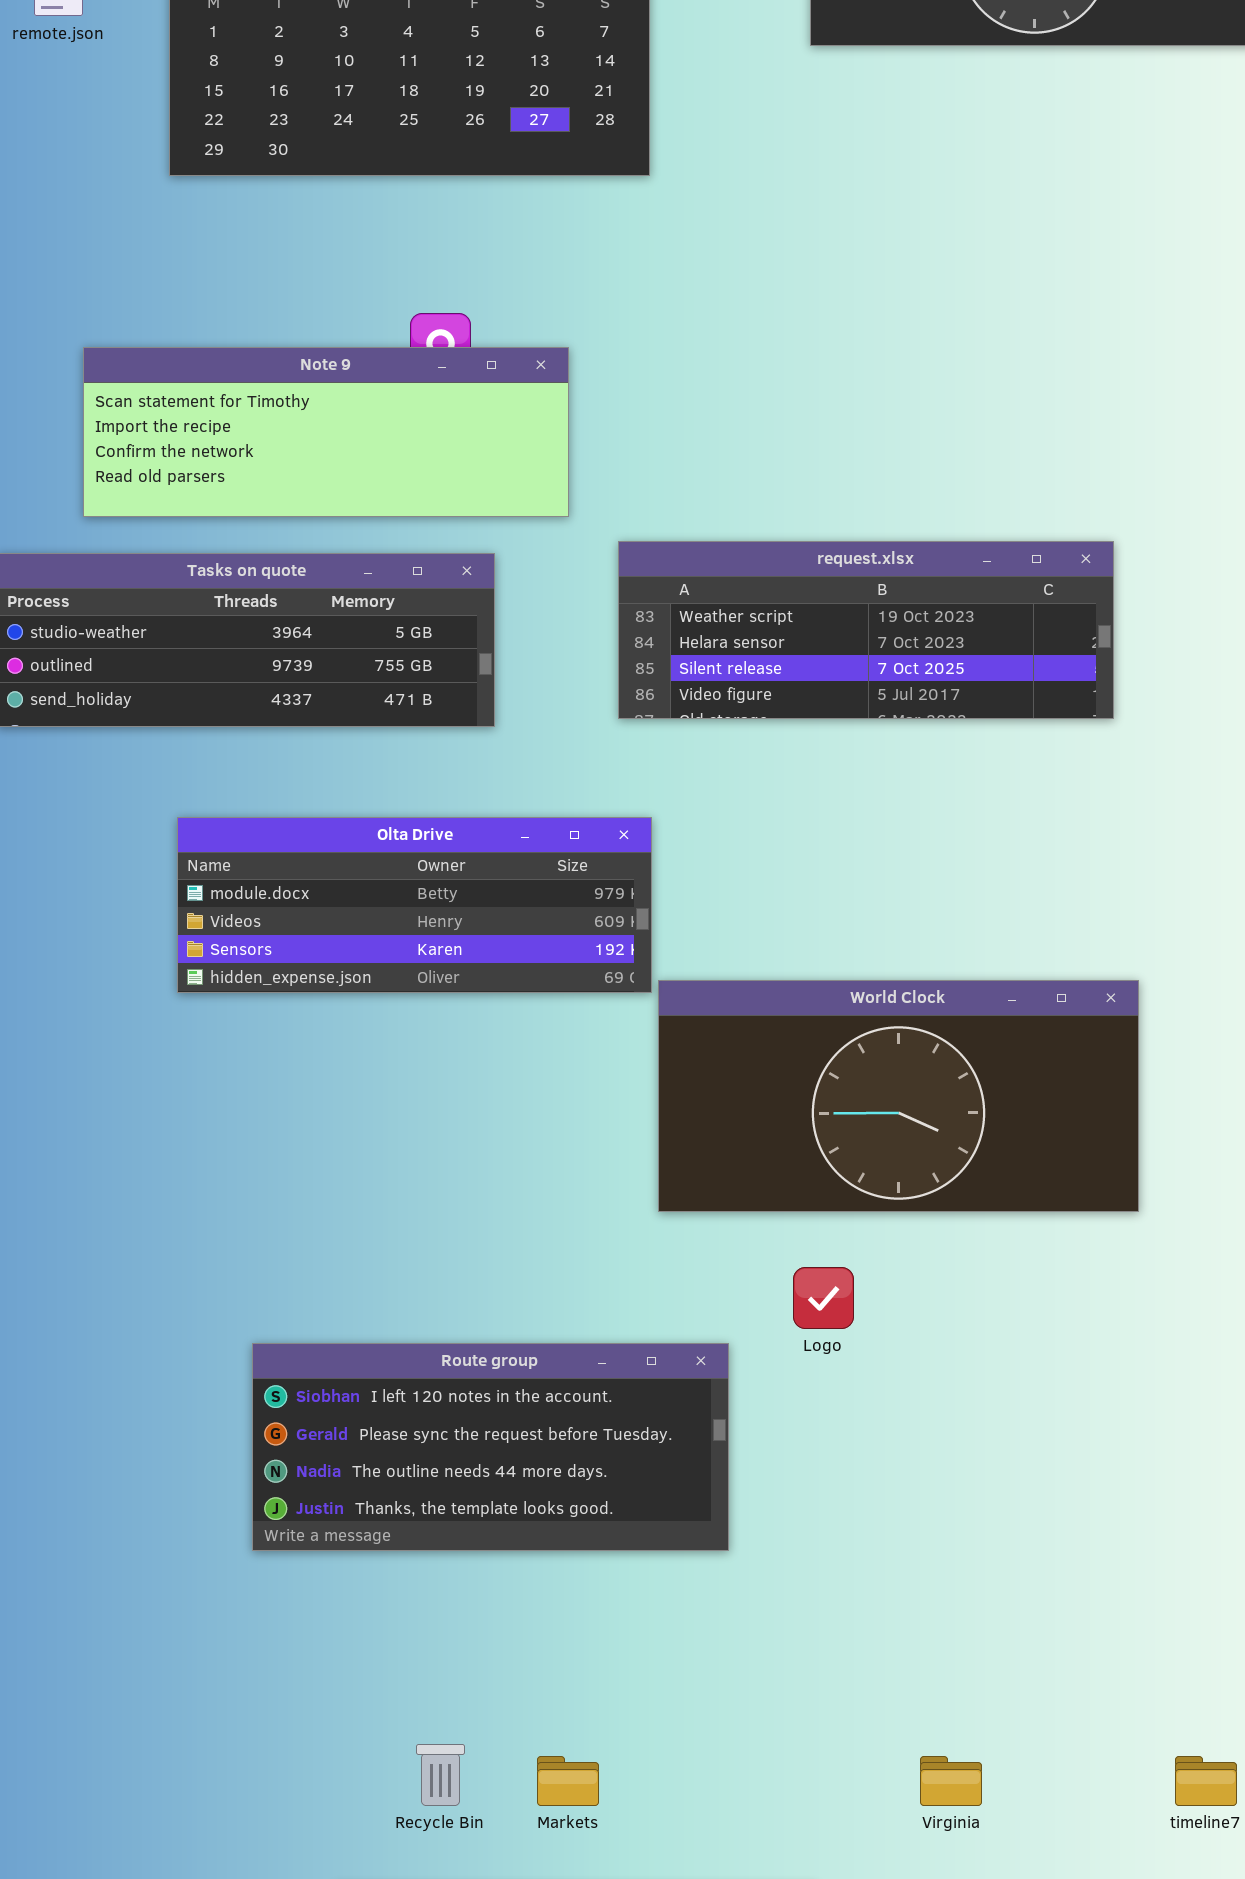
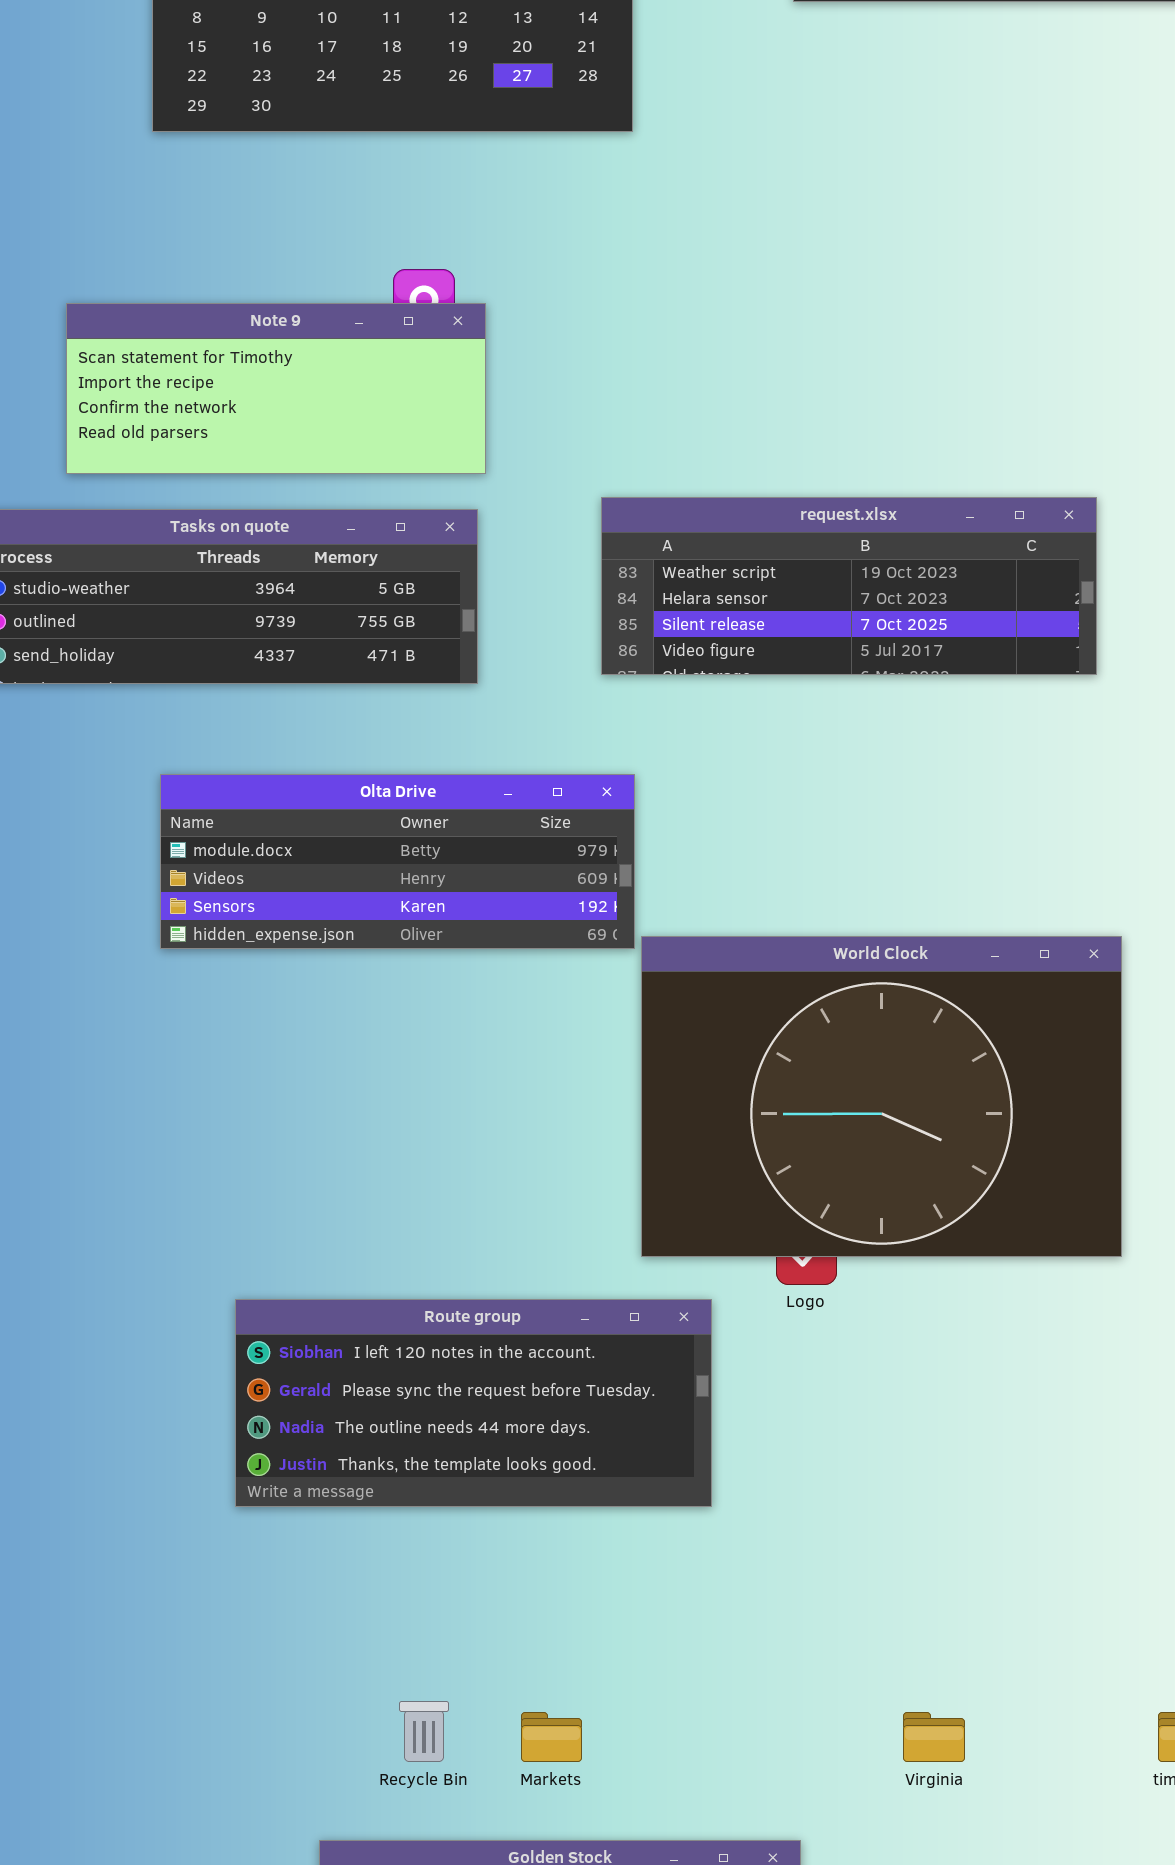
Note 9: [83,347,569,517] -> [66,303,486,474], resized
World Clock: [658,980,1139,1212] -> [641,936,1122,1257], resized

